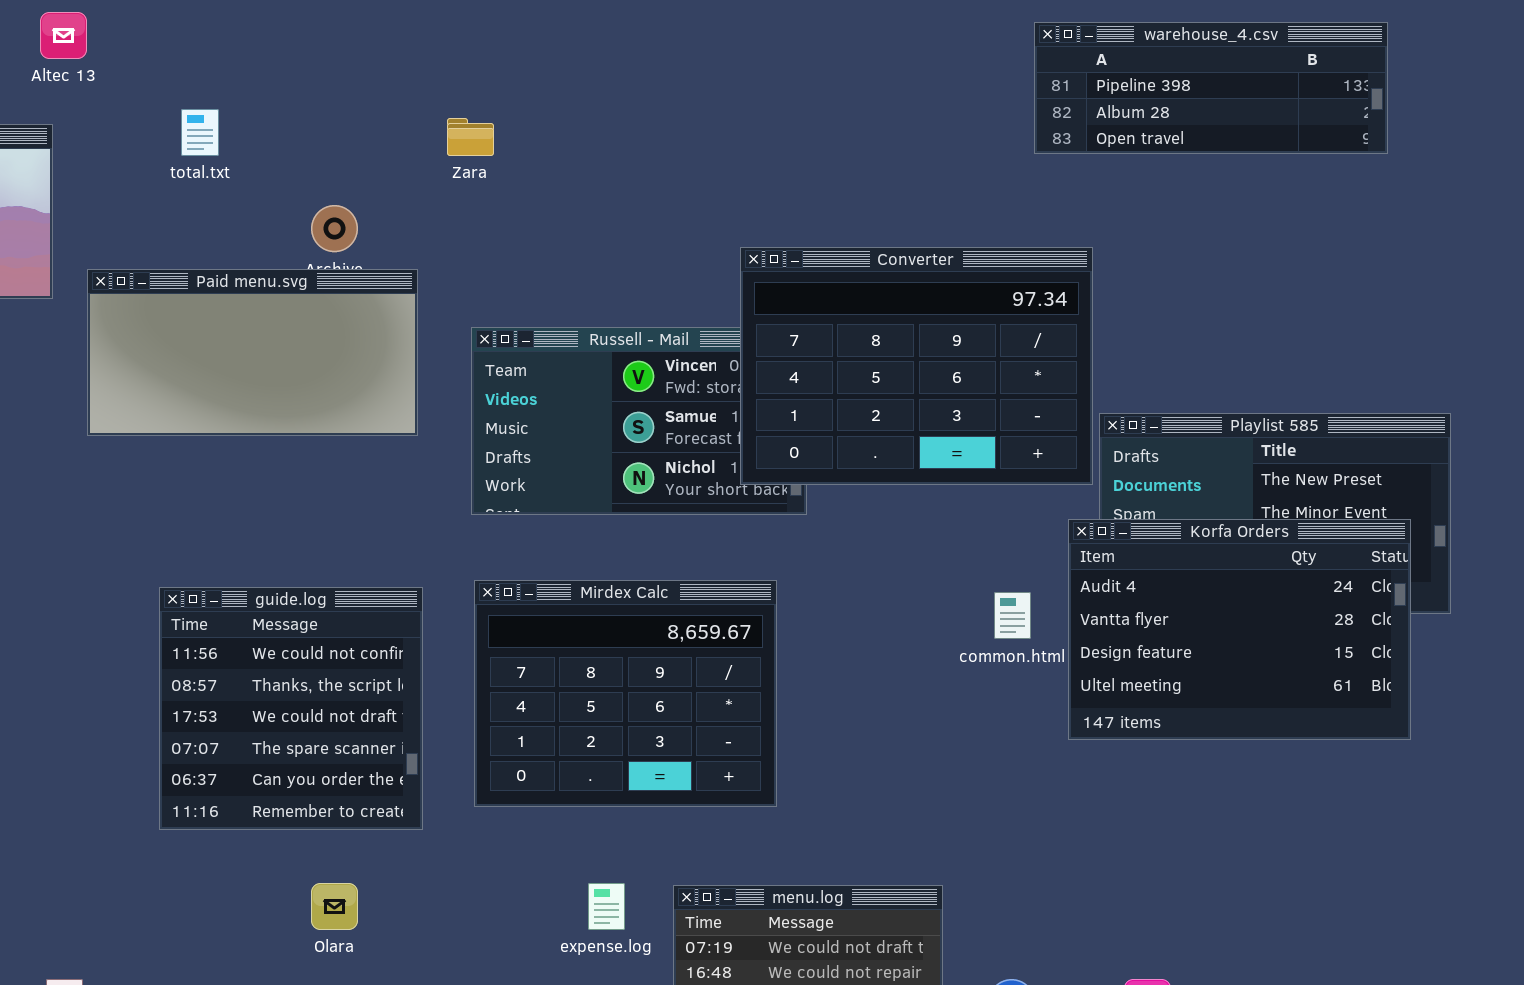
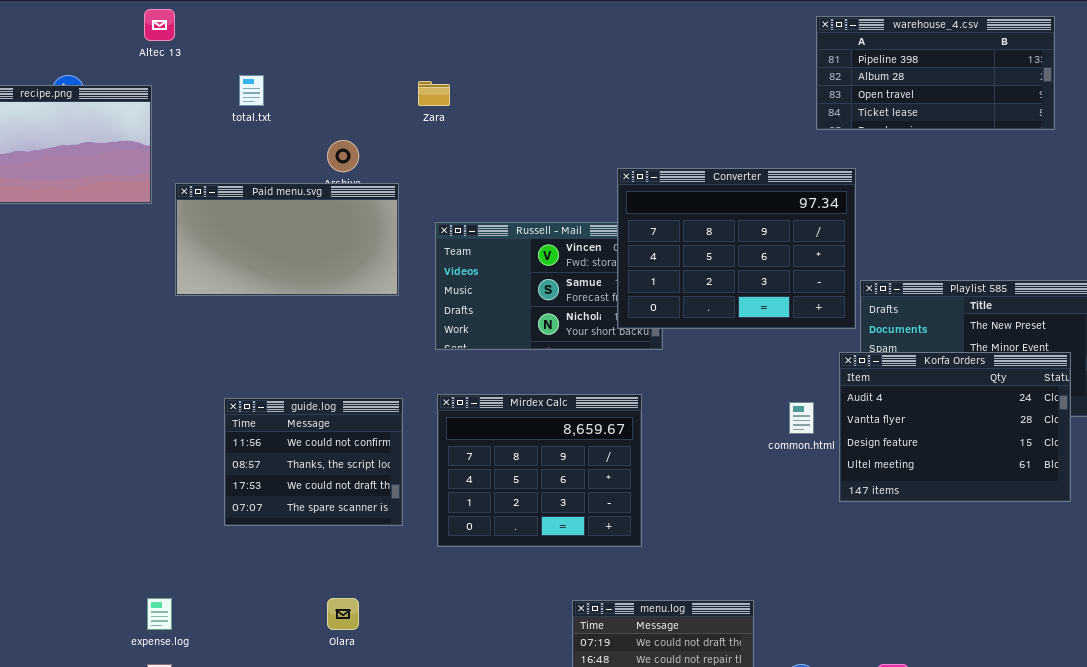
warehouse_4.csv: [1034,22,1388,154] -> [816,16,1055,130], resized
guide.log: [159,587,423,830] -> [224,398,403,526], resized
expense.log: [588,883,625,930] -> [147,598,172,630], moved

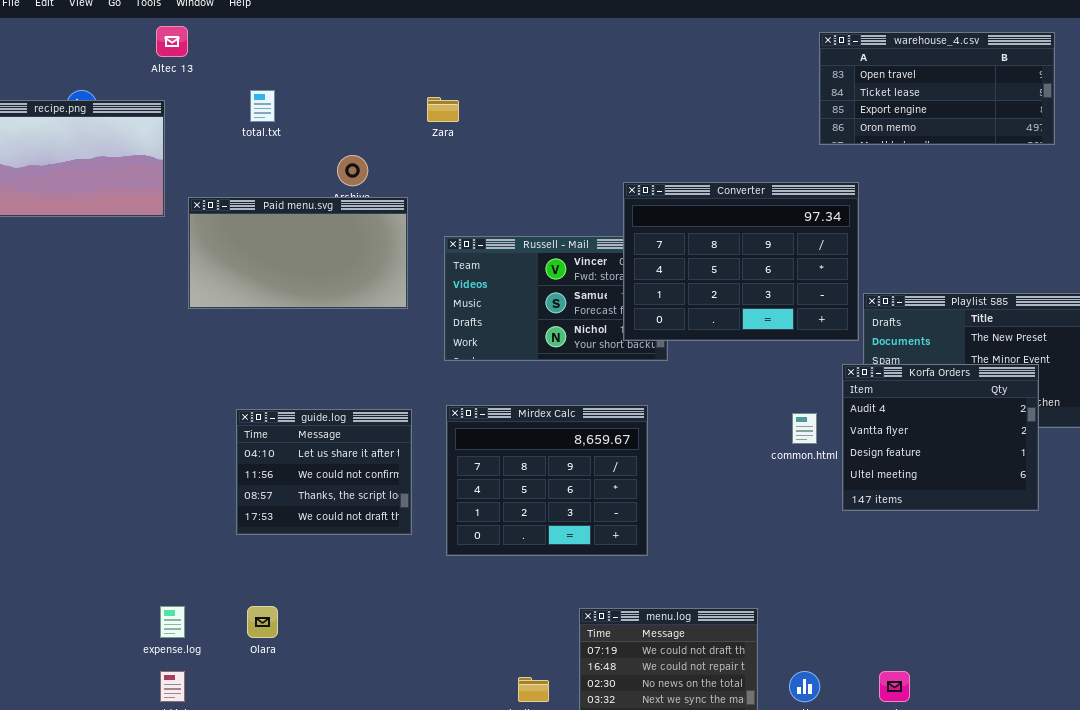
warehouse_4.csv: [816,16,1055,130] -> [819,32,1055,145], scrolled down 2 rows
Korfa Orders: [839,352,1071,502] -> [842,364,1039,511], resized
guide.log: [224,398,403,526] -> [236,409,412,535], scrolled up 1 row
Olara: [327,598,359,630] -> [247,606,278,638], moved

